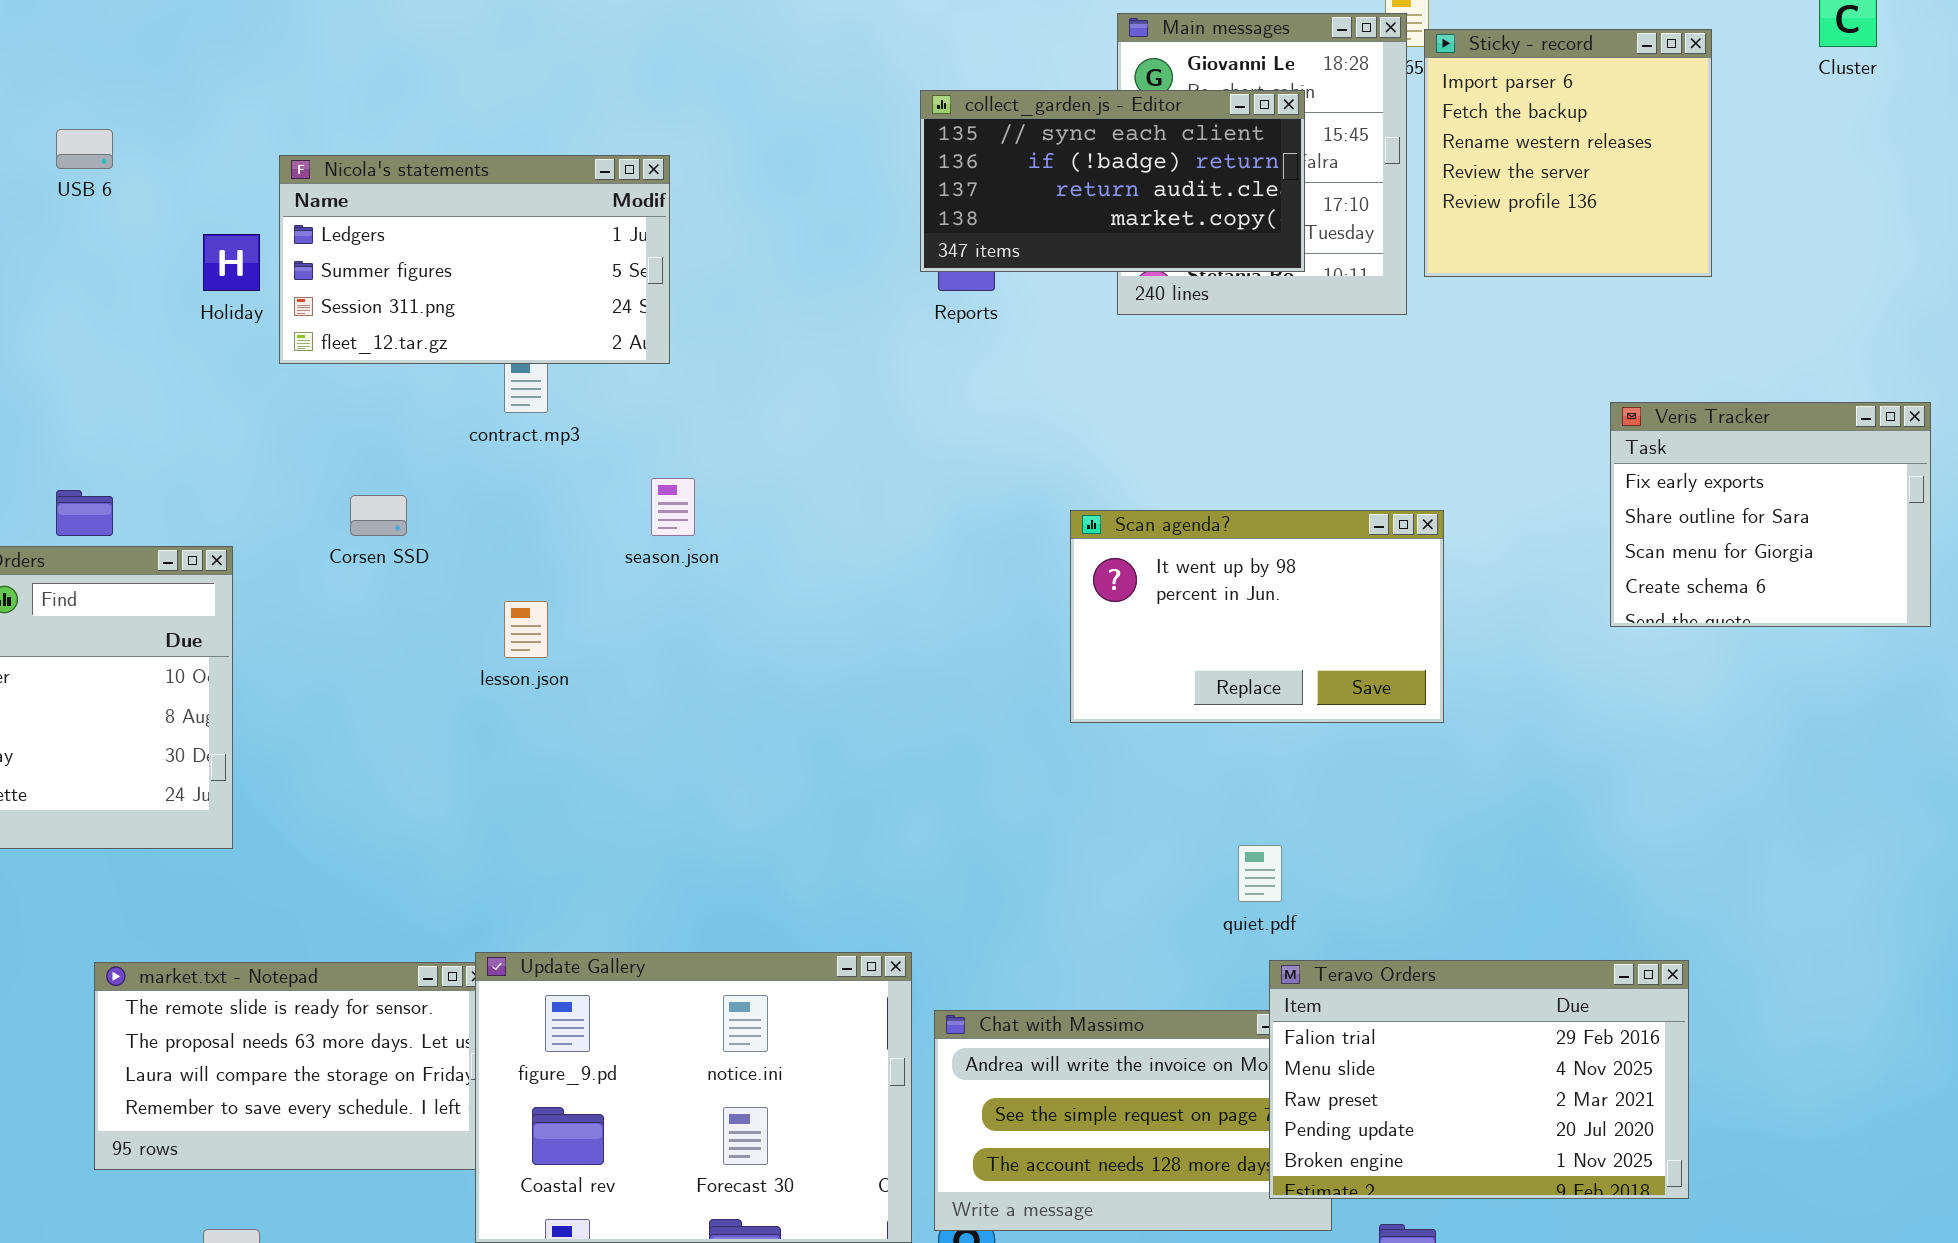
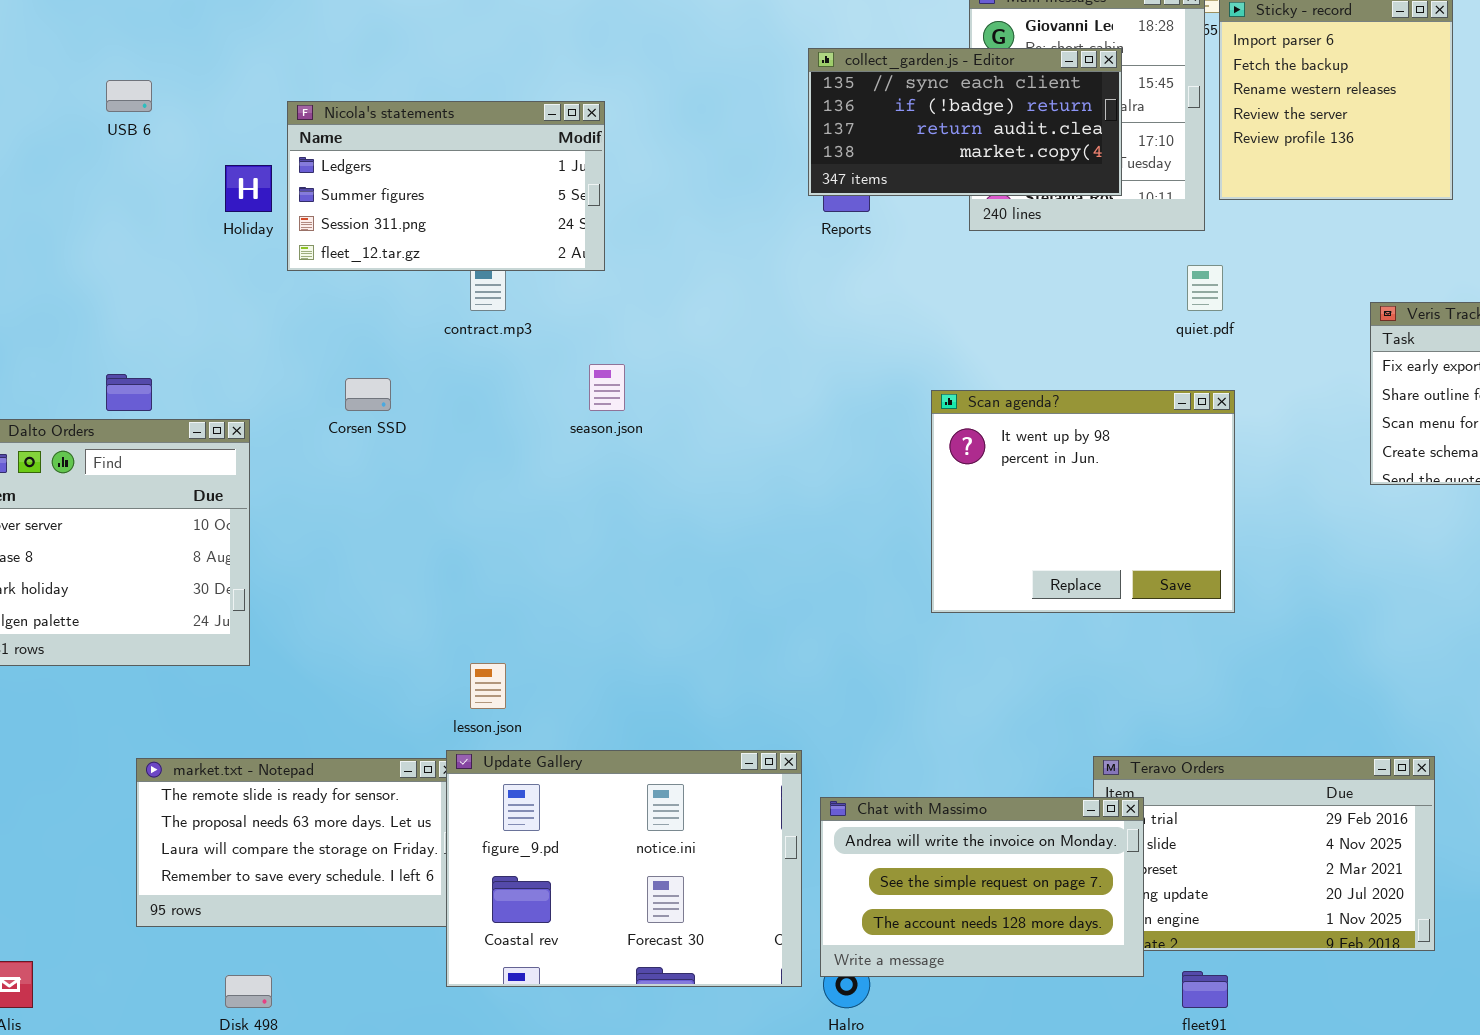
Scan agenda?: [1070,510,1444,723] -> [931,390,1235,613], resized
lesson.json: [504,601,548,658] -> [470,663,506,709], moved
quiet.pdf: [1238,845,1282,902] -> [1187,265,1223,311], moved
Chat with Massimo: [934,1010,1332,1231] -> [820,797,1144,977], raised

